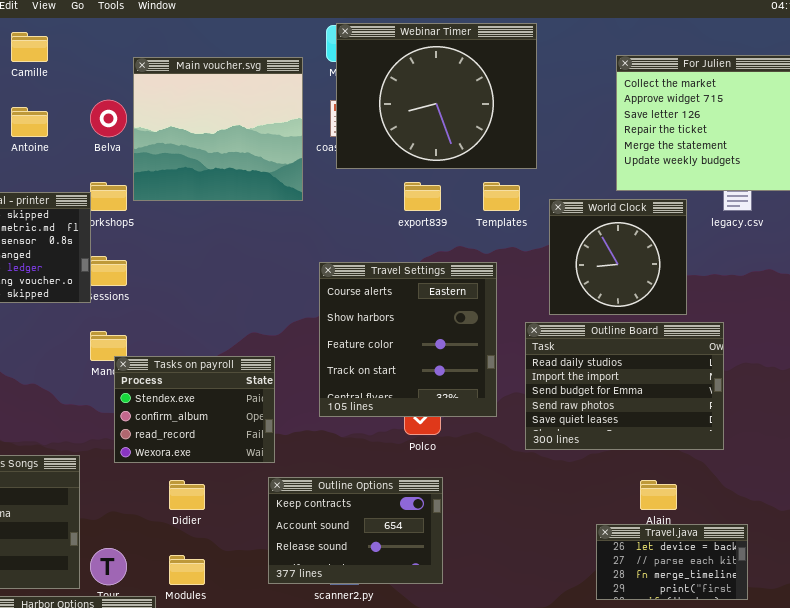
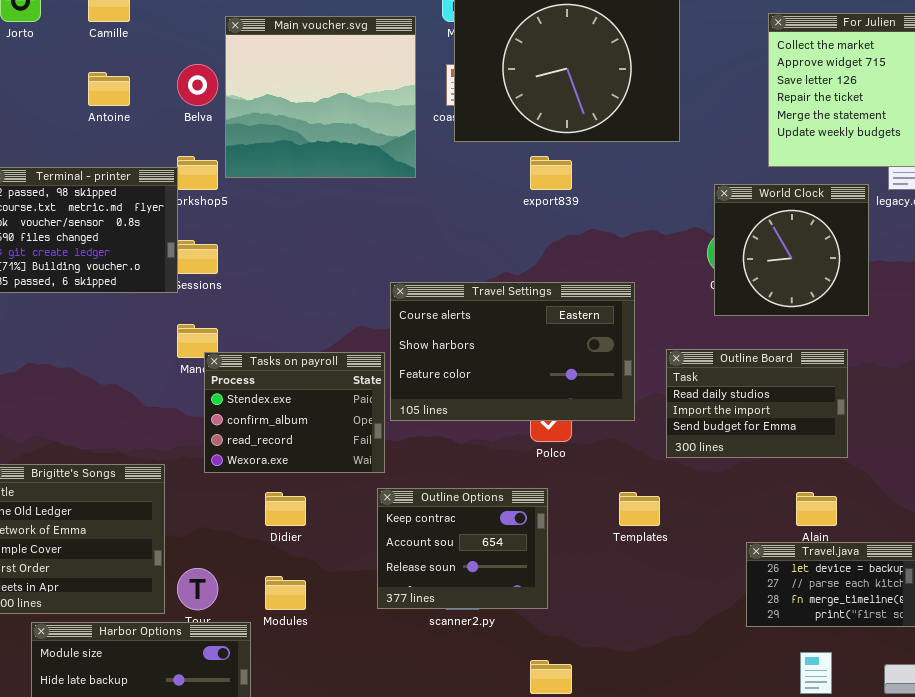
Templates: [483,182,520,211] -> [619,492,660,526], moved
World Clock: [549,199,687,315] -> [714,184,869,316], moved
Travel Settings: [319,262,497,417] -> [390,282,635,421], resized
Outline Board: [525,322,724,450] -> [666,349,848,458], resized
Outline Options: [268,477,443,584] -> [377,488,548,609], resized

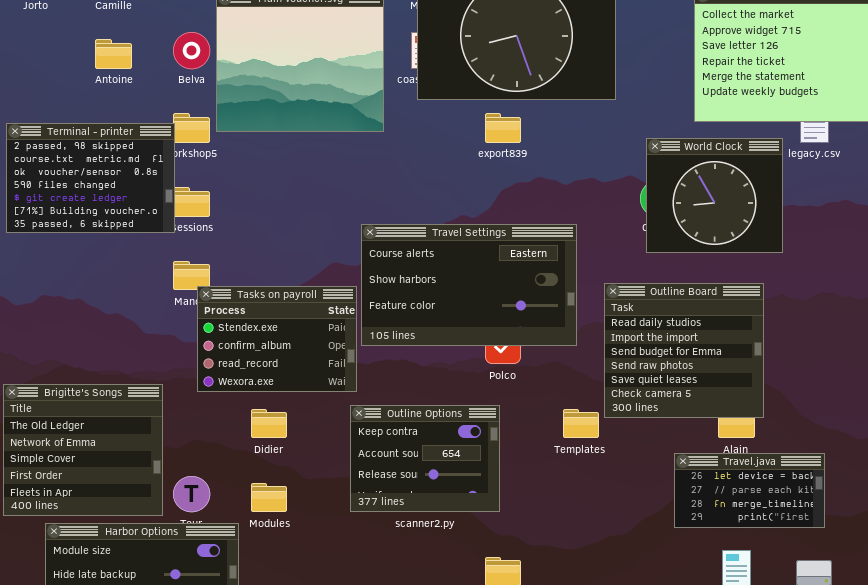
Outline Board: [666,349,848,458] -> [604,283,764,418], resized

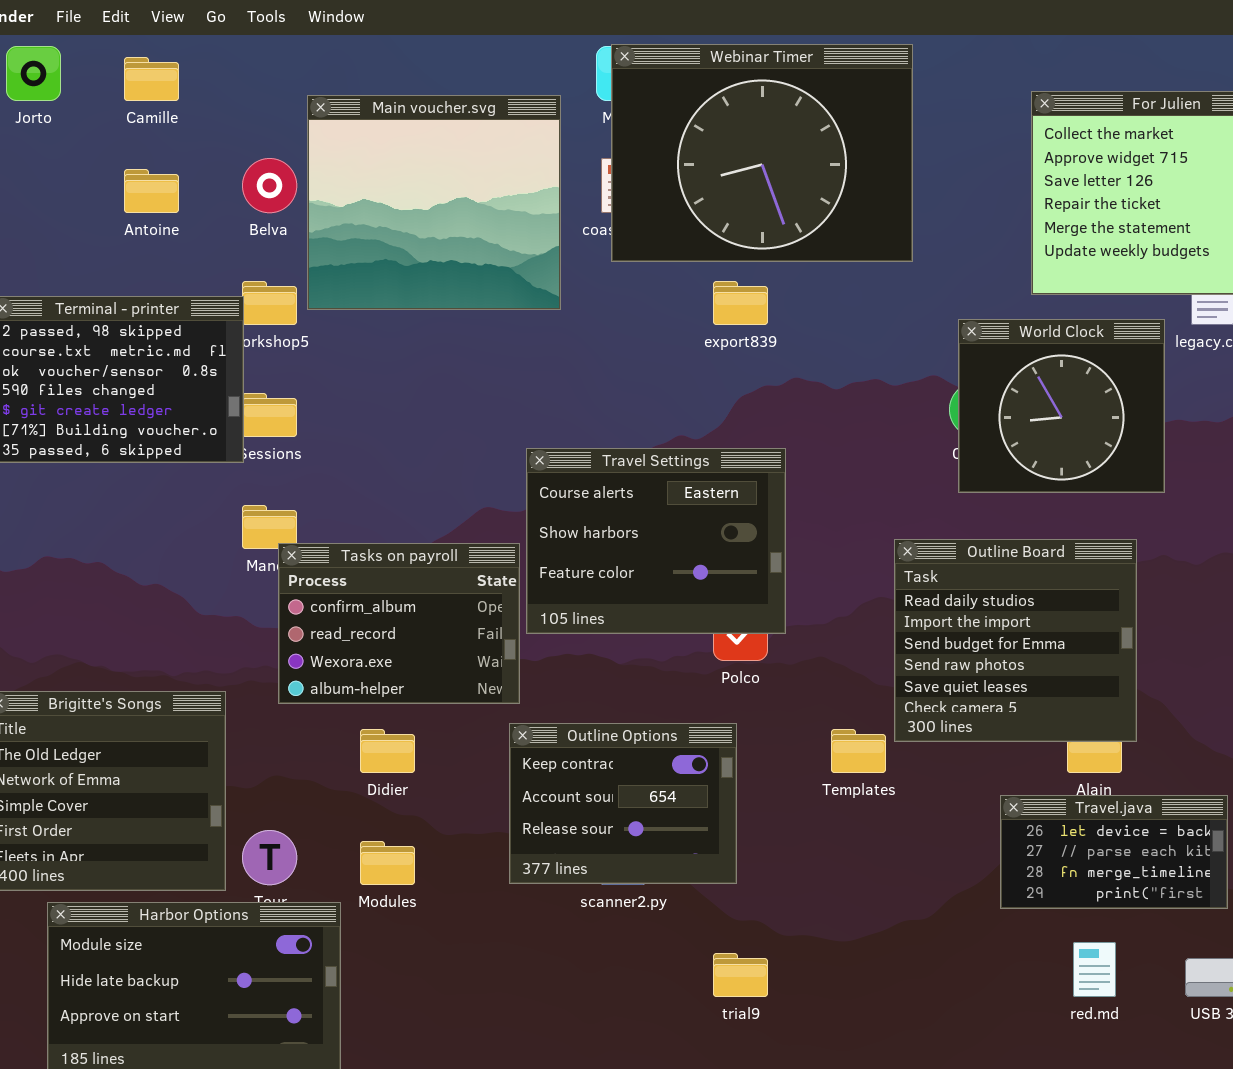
Travel Settings: [361,224,577,346] -> [526,448,786,634], resized
Tasks on payroll: [197,286,357,392] -> [278,543,520,704], scrolled down 1 row

